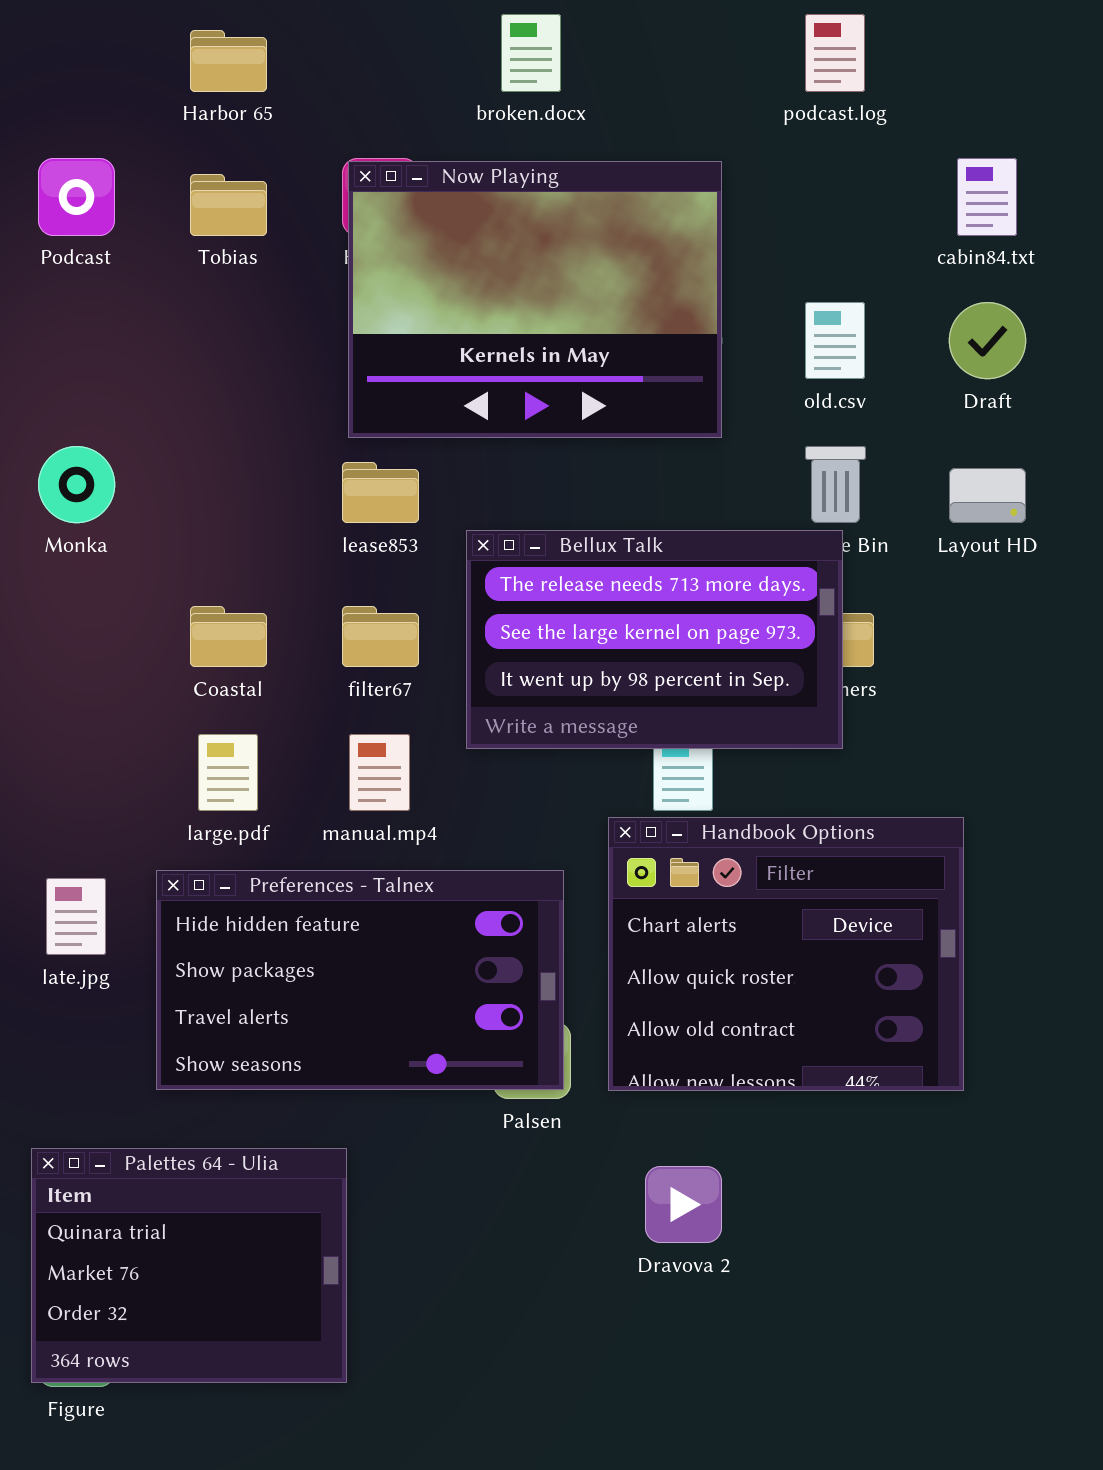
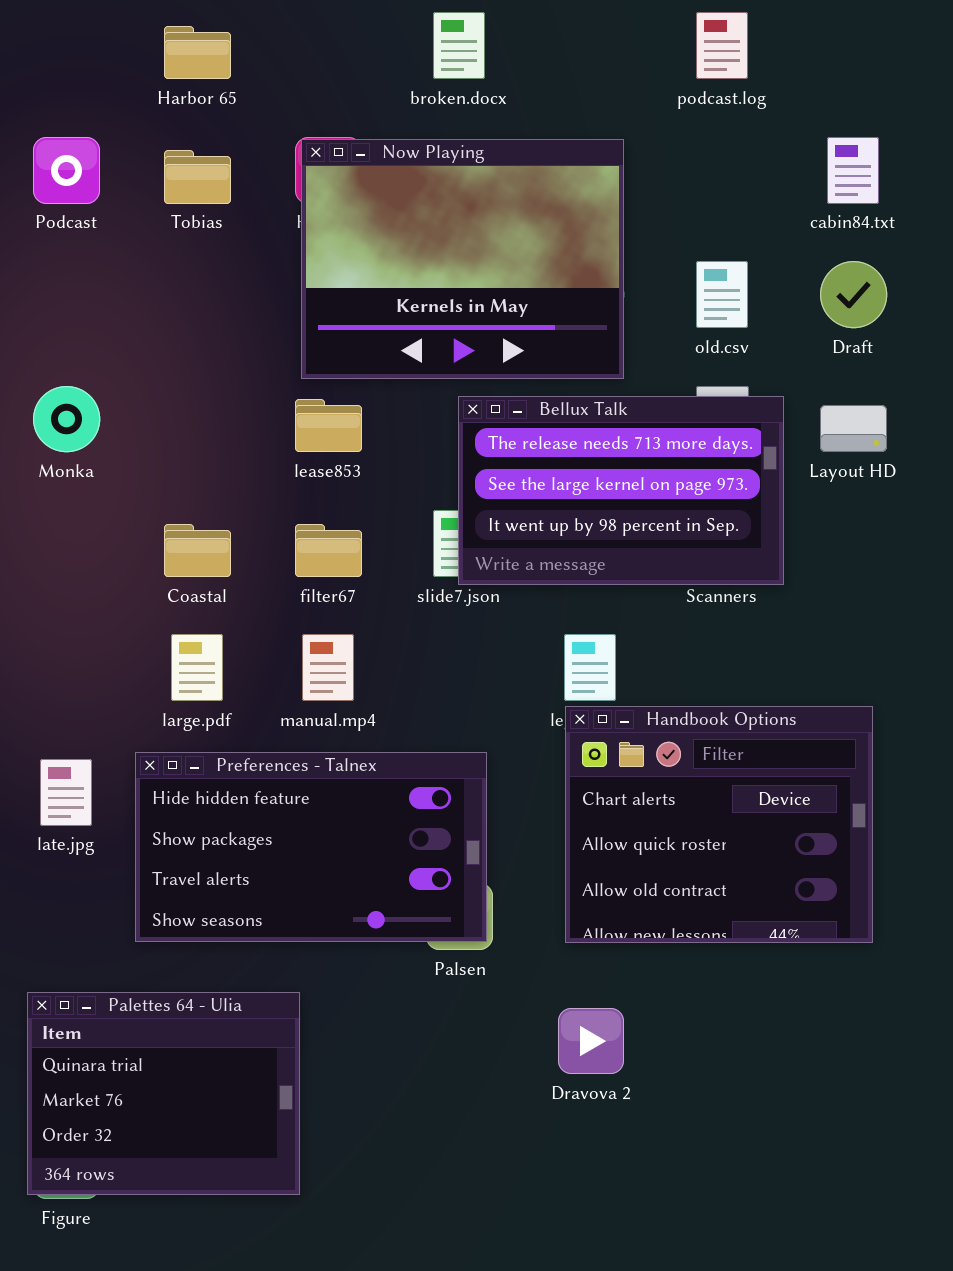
Bellux Talk: [466,530,843,749] -> [458,396,784,585], moved
Handbook Options: [608,817,964,1091] -> [565,706,873,943], moved

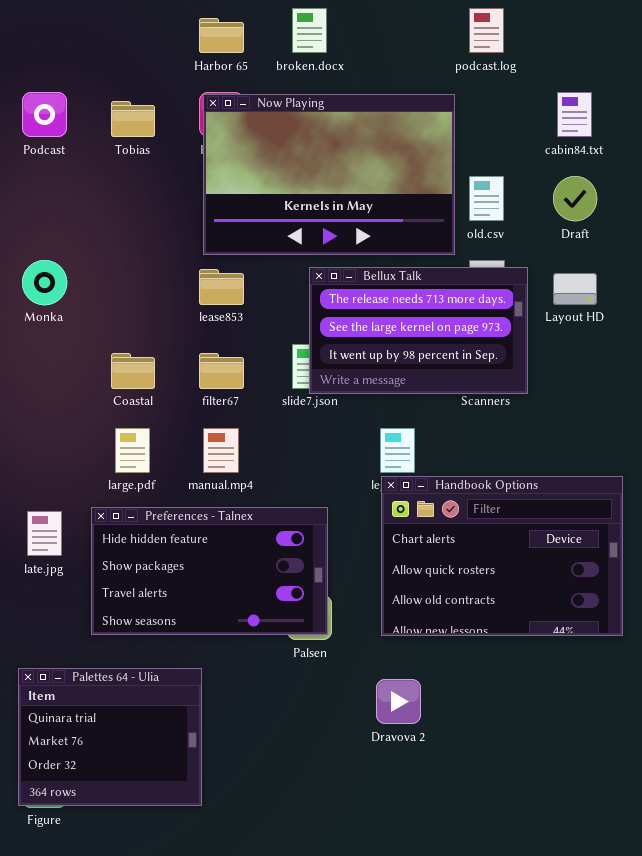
Harbor 65: [164,26,231,79] -> [199,18,244,53], moved
Now Playing: [301,139,624,379] -> [203,94,455,255], resized
Handbook Options: [565,706,873,943] -> [381,476,623,636], resized

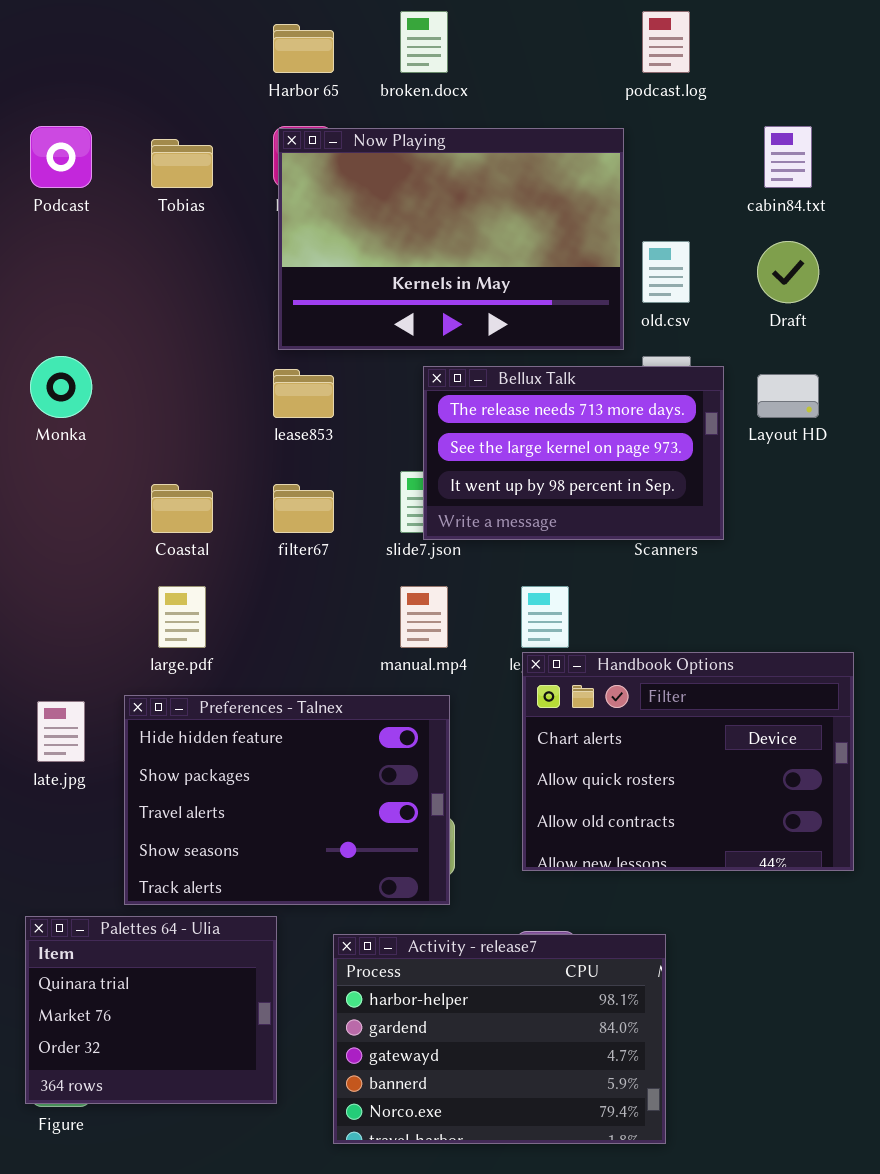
manual.mp4: [203,428,239,473] -> [400,586,448,648], moved
Preferences - Talnex: [91,507,328,635] -> [124,695,450,905], resized
Activity - release7: none -> [333,934,666,1144], opened

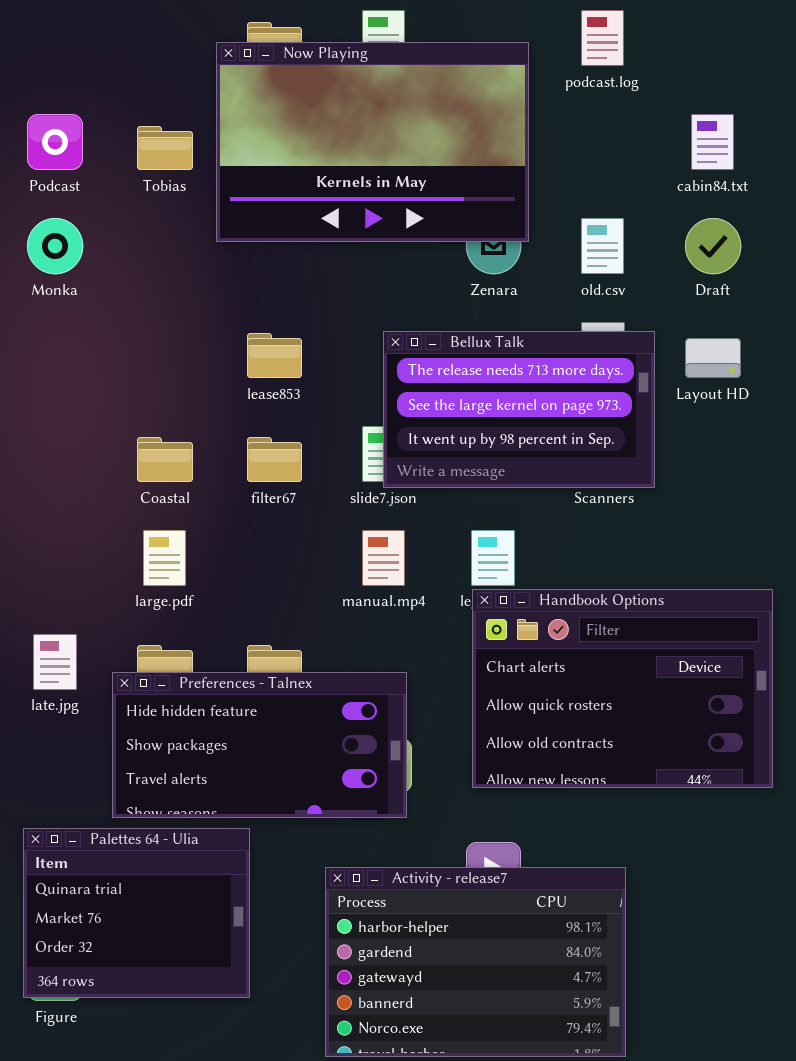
Now Playing: [278,128,624,350] -> [216,42,529,242], moved
Monka: [30,356,92,418] -> [27,218,83,274], moved
Preferences - Talnex: [124,695,450,905] -> [112,672,407,818], resized
Activity - release7: [333,934,666,1144] -> [325,867,626,1057], moved

